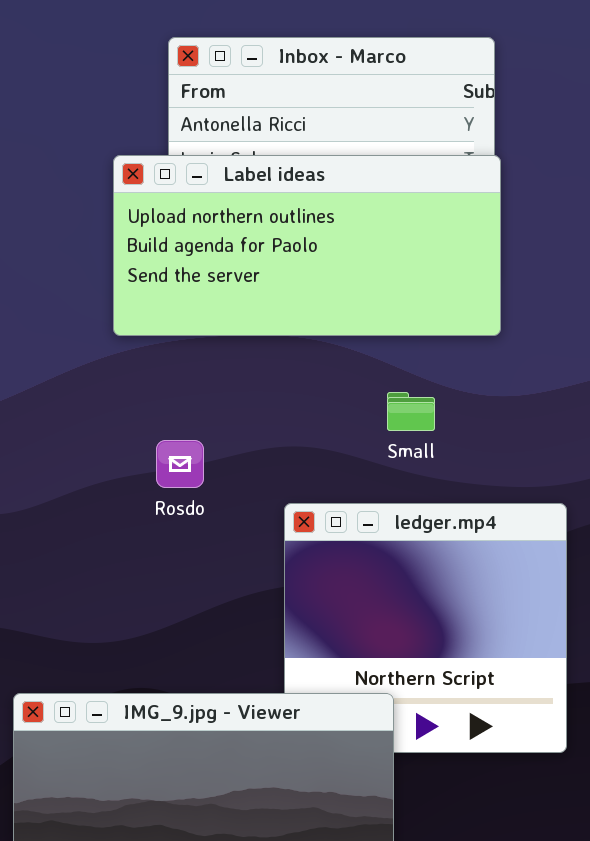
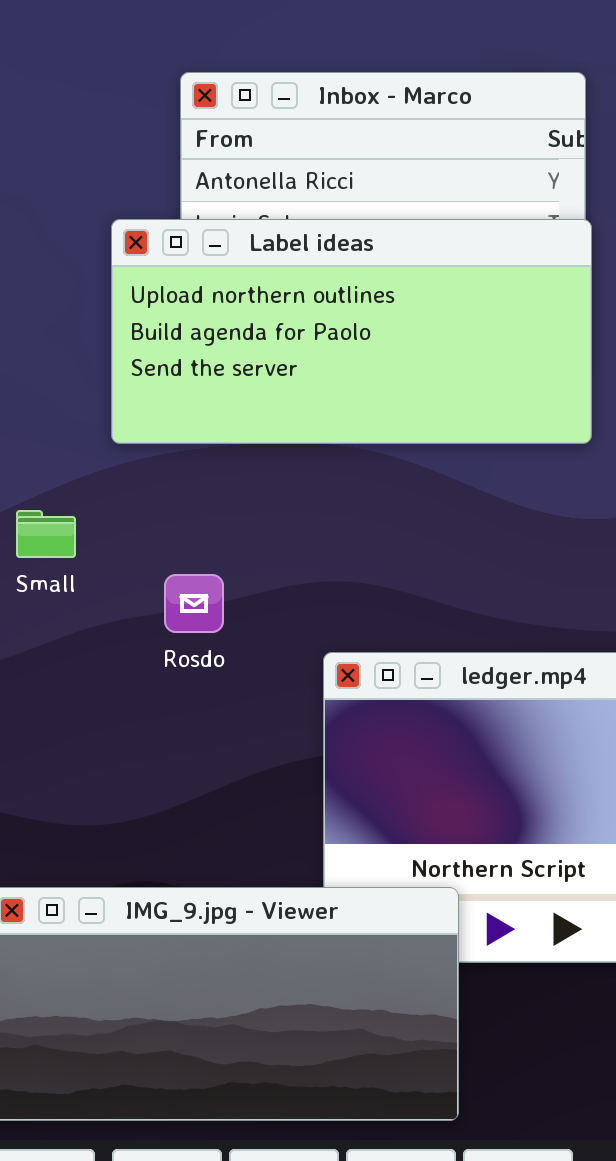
Small: [387,392,435,431] -> [16,510,76,558], moved

